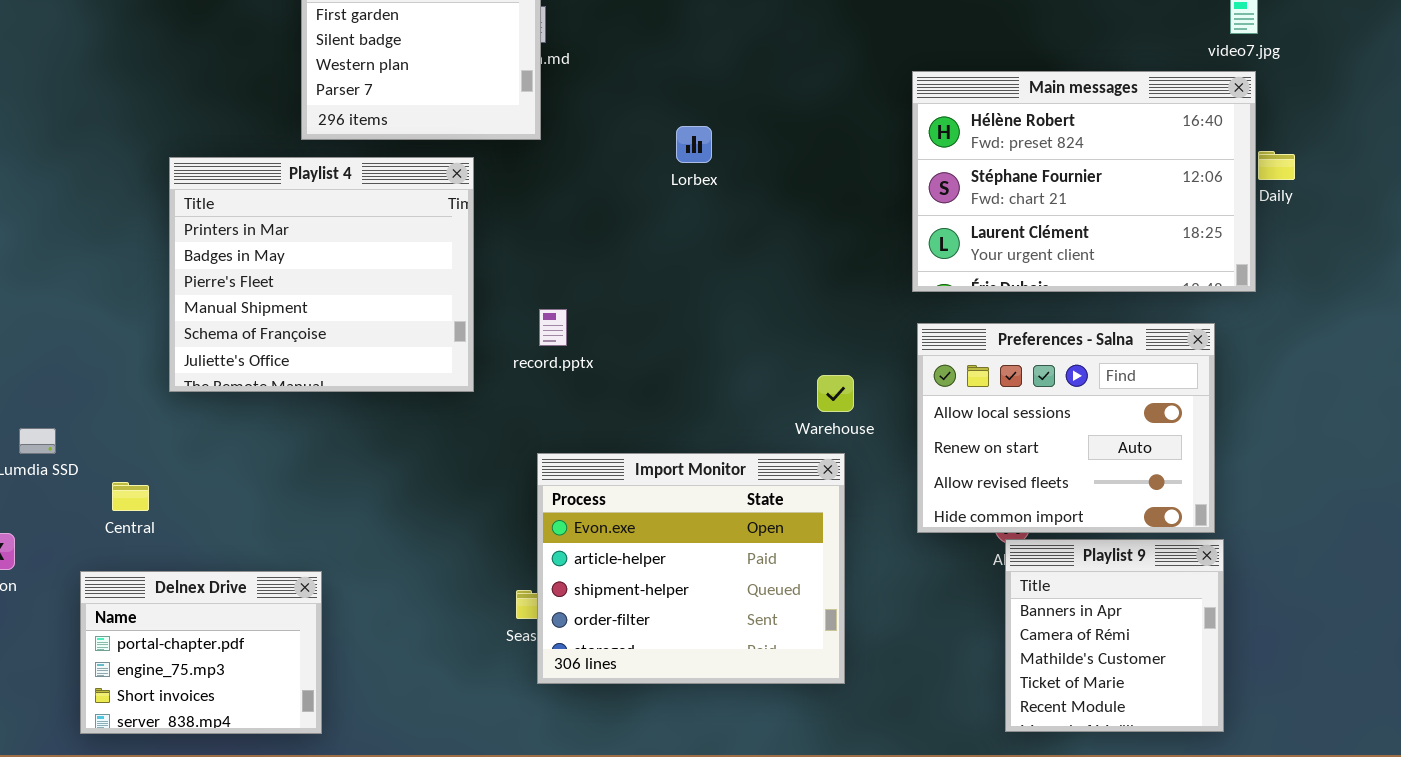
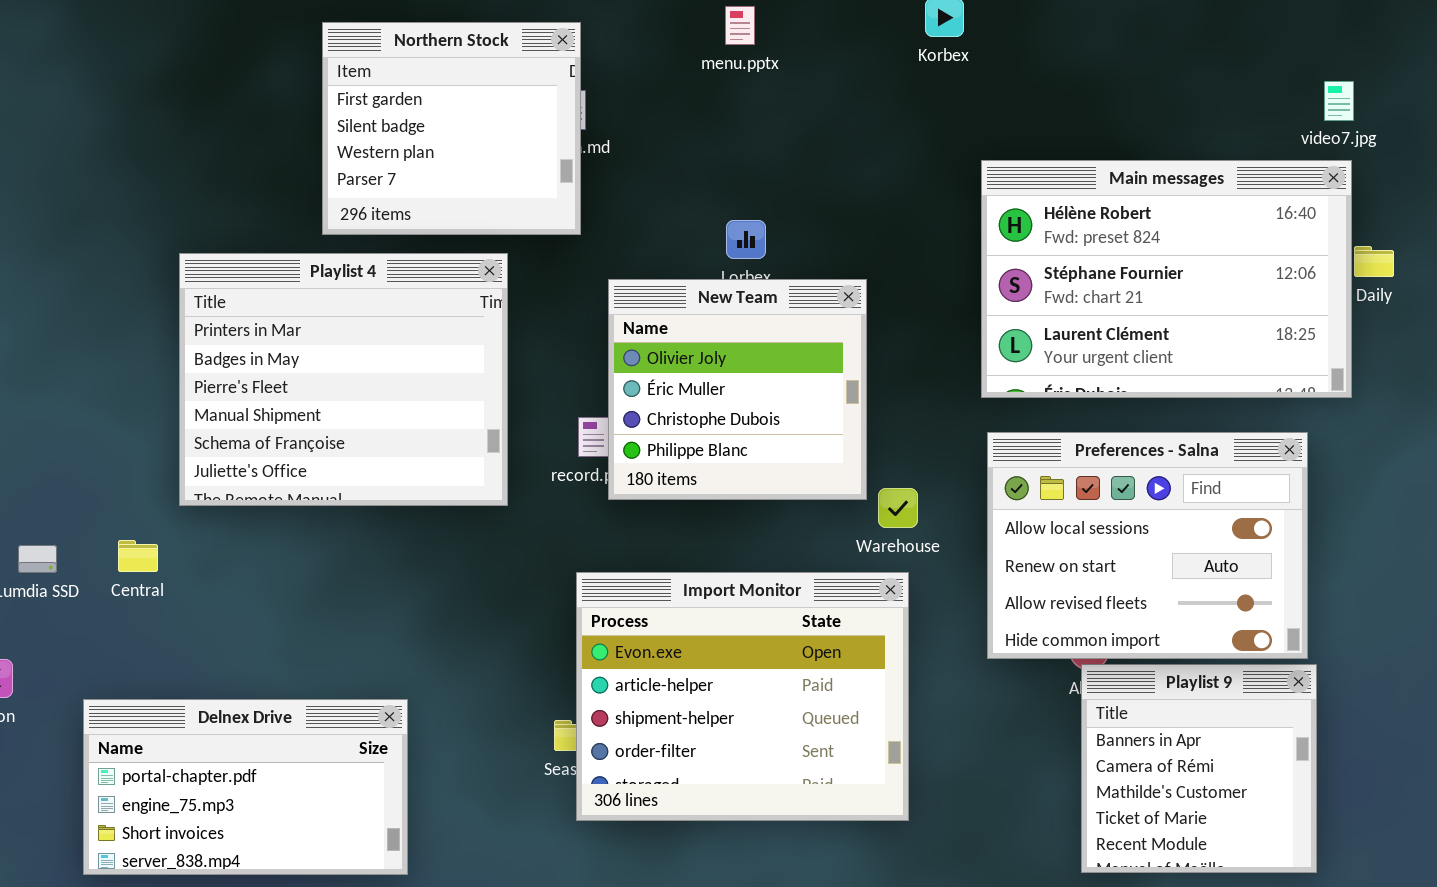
New Team: none -> [608,279,867,500], opened
Central: [112,482,149,511] -> [118,540,158,572], moved
Delnex Drive: [80,571,322,734] -> [83,699,408,875], resized

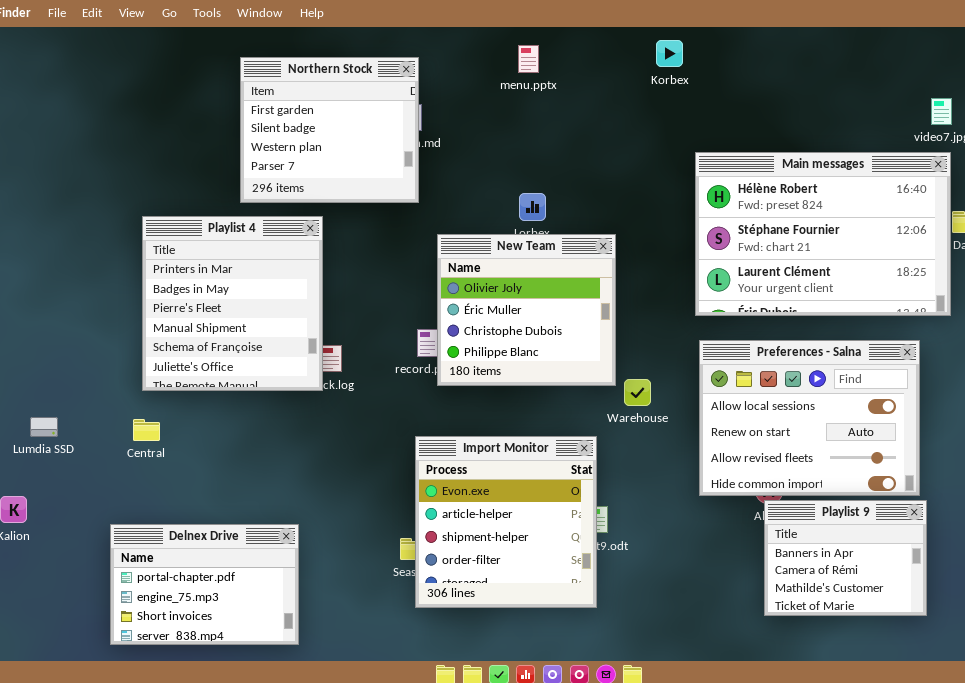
Playlist 4: [179,253,508,506] -> [142,216,323,391], resized
Central: [118,540,158,572] -> [133,419,160,441], moved
Import Monitor: [576,572,909,821] -> [415,436,597,608], resized
Playlist 9: [1081,664,1317,873] -> [764,500,927,616], resized
Delnex Drive: [83,699,408,875] -> [110,524,299,645], resized

